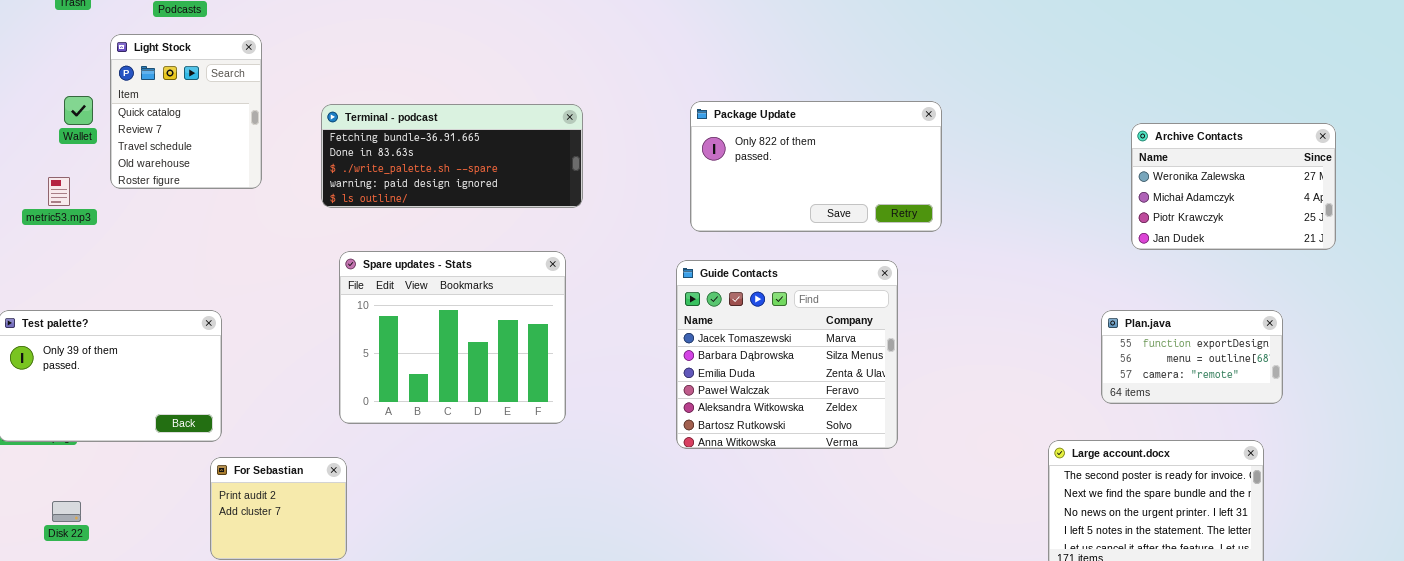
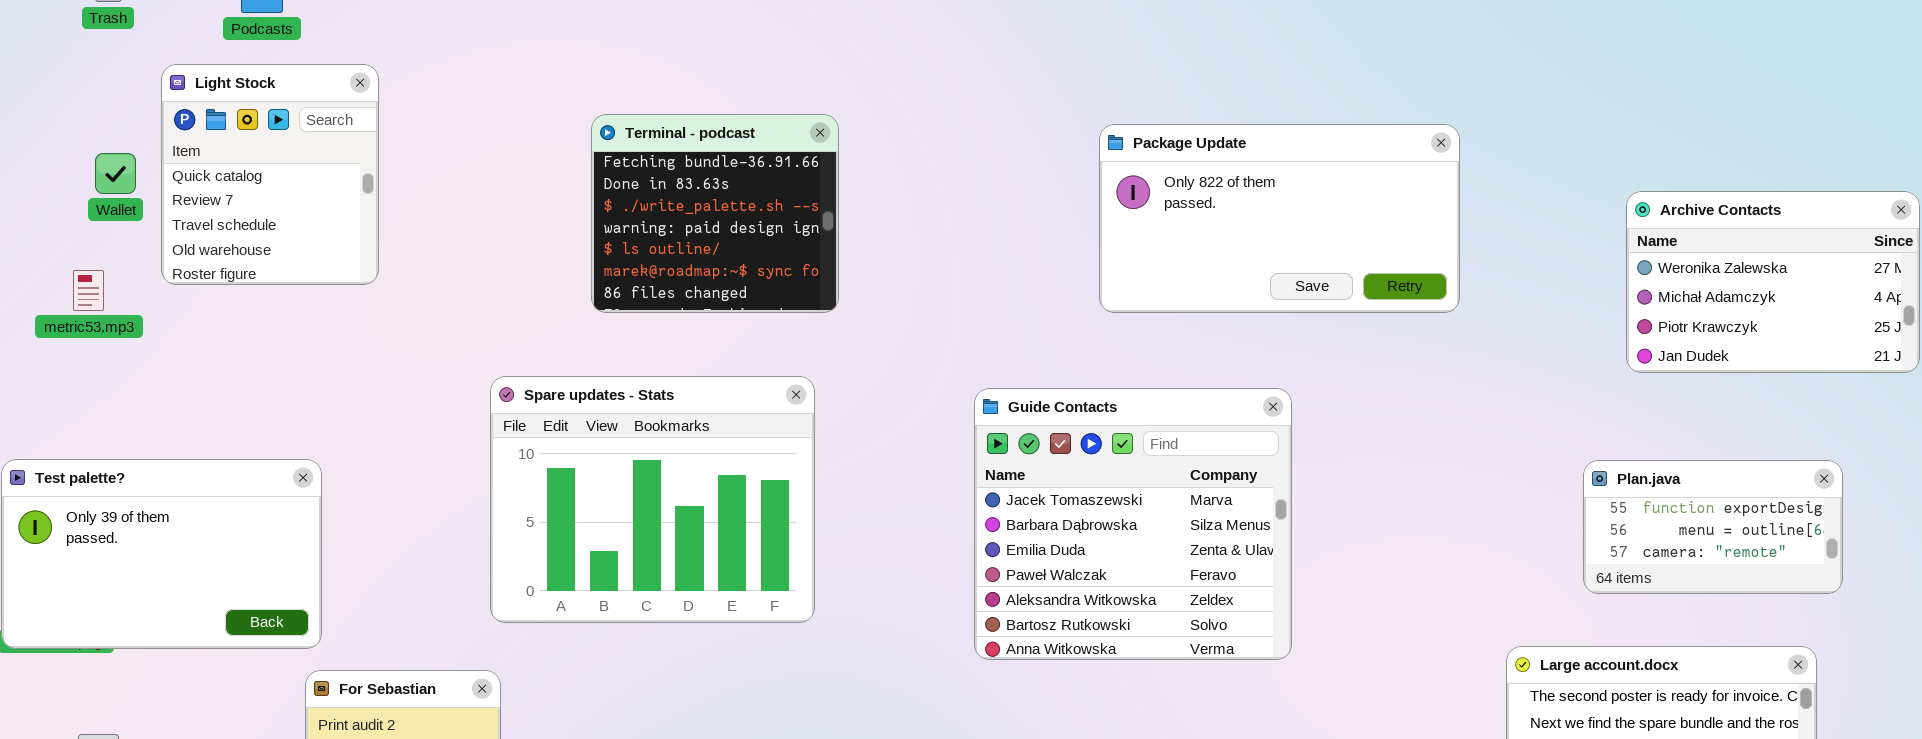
Package Update: [690,101,942,232] -> [1099,124,1460,313], moved
Terminal - podcast: [321,104,583,208] -> [591,114,839,313], resized

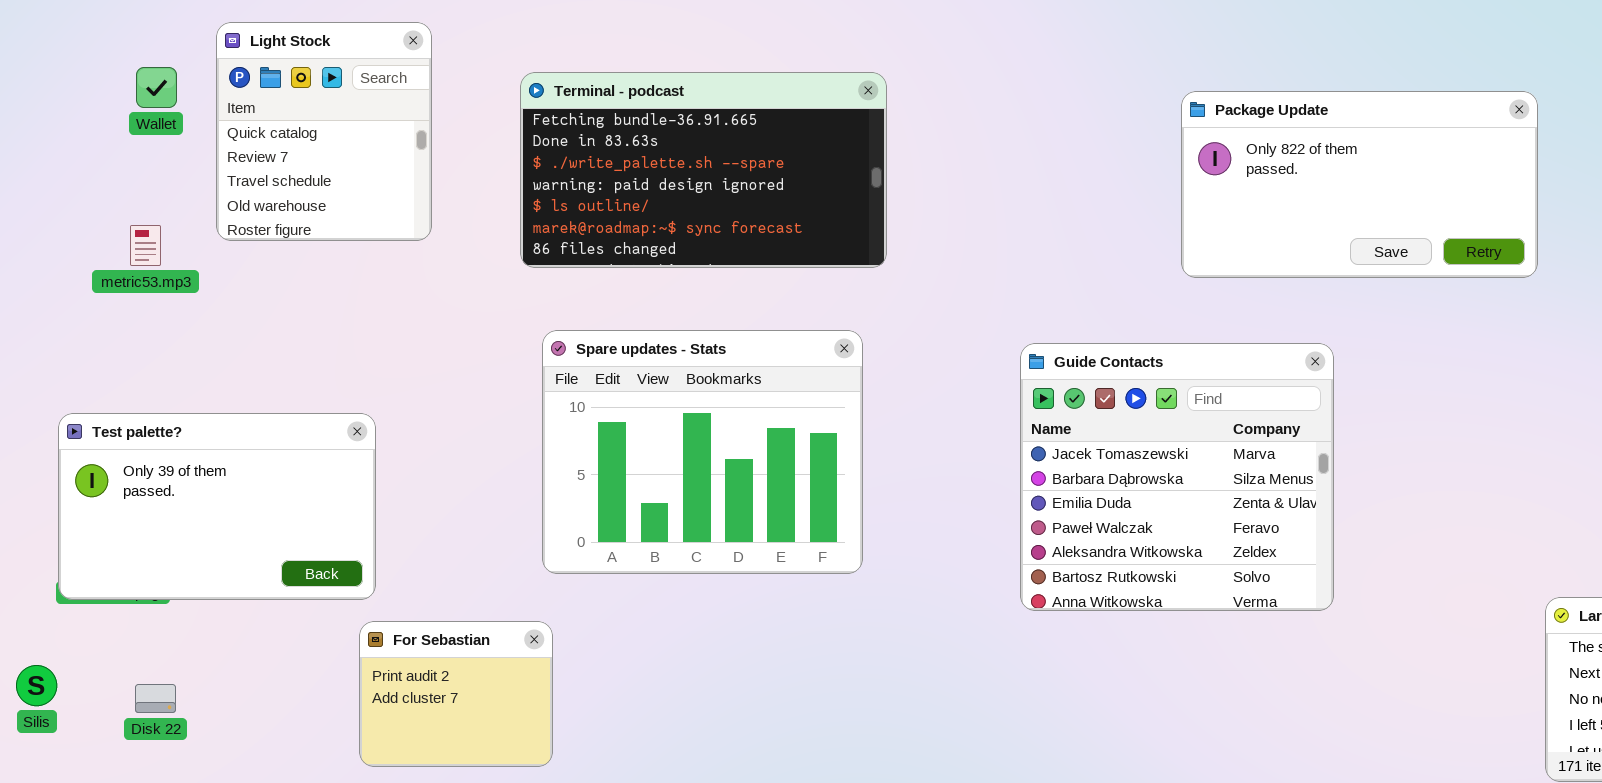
Terminal - podcast: [591,114,839,313] -> [520,72,887,268], resized
Package Update: [1099,124,1460,313] -> [1181,91,1538,278], moved
Wallet: [95,153,136,194] -> [136,67,177,108], moved

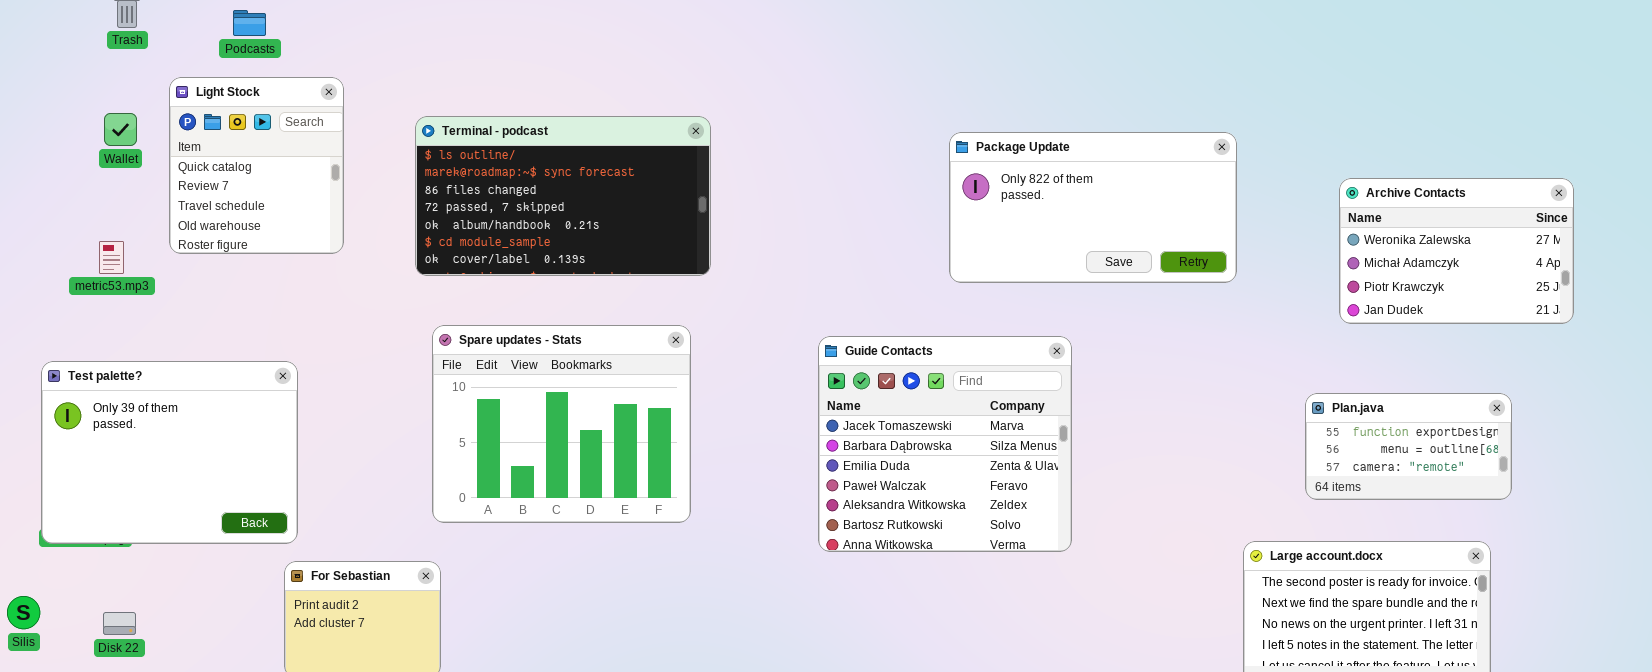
Terminal - podcast: [520,72,887,268] -> [415,116,711,276], scrolled down 4 rows
Test palette?: [58,413,376,600] -> [41,361,298,544], resized

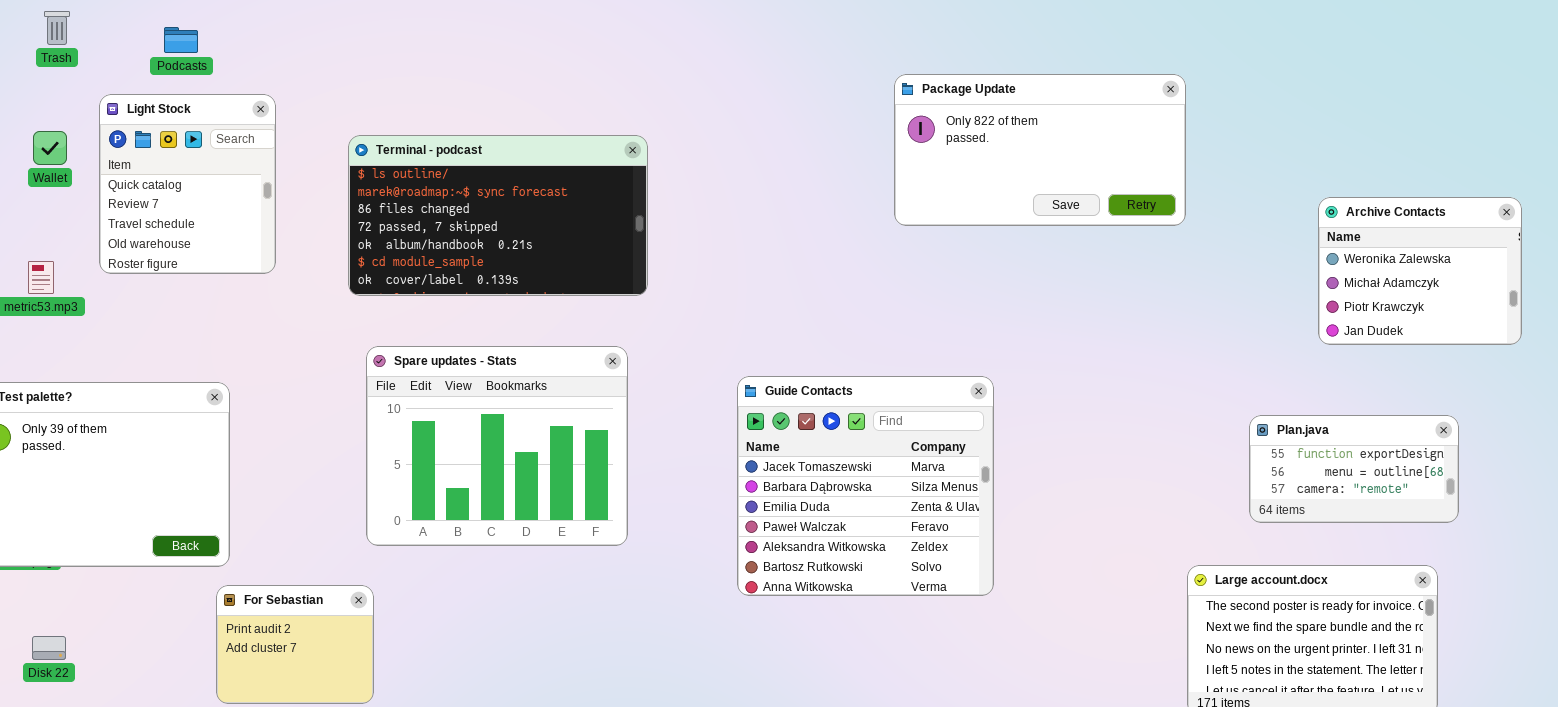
Package Update: [949,132,1237,283] -> [894,74,1186,226], moved
Archive Contacts: [1339,178,1574,324] -> [1318,197,1522,345], resized
Guide Contacts: [818,336,1072,552] -> [737,376,994,596], moved

